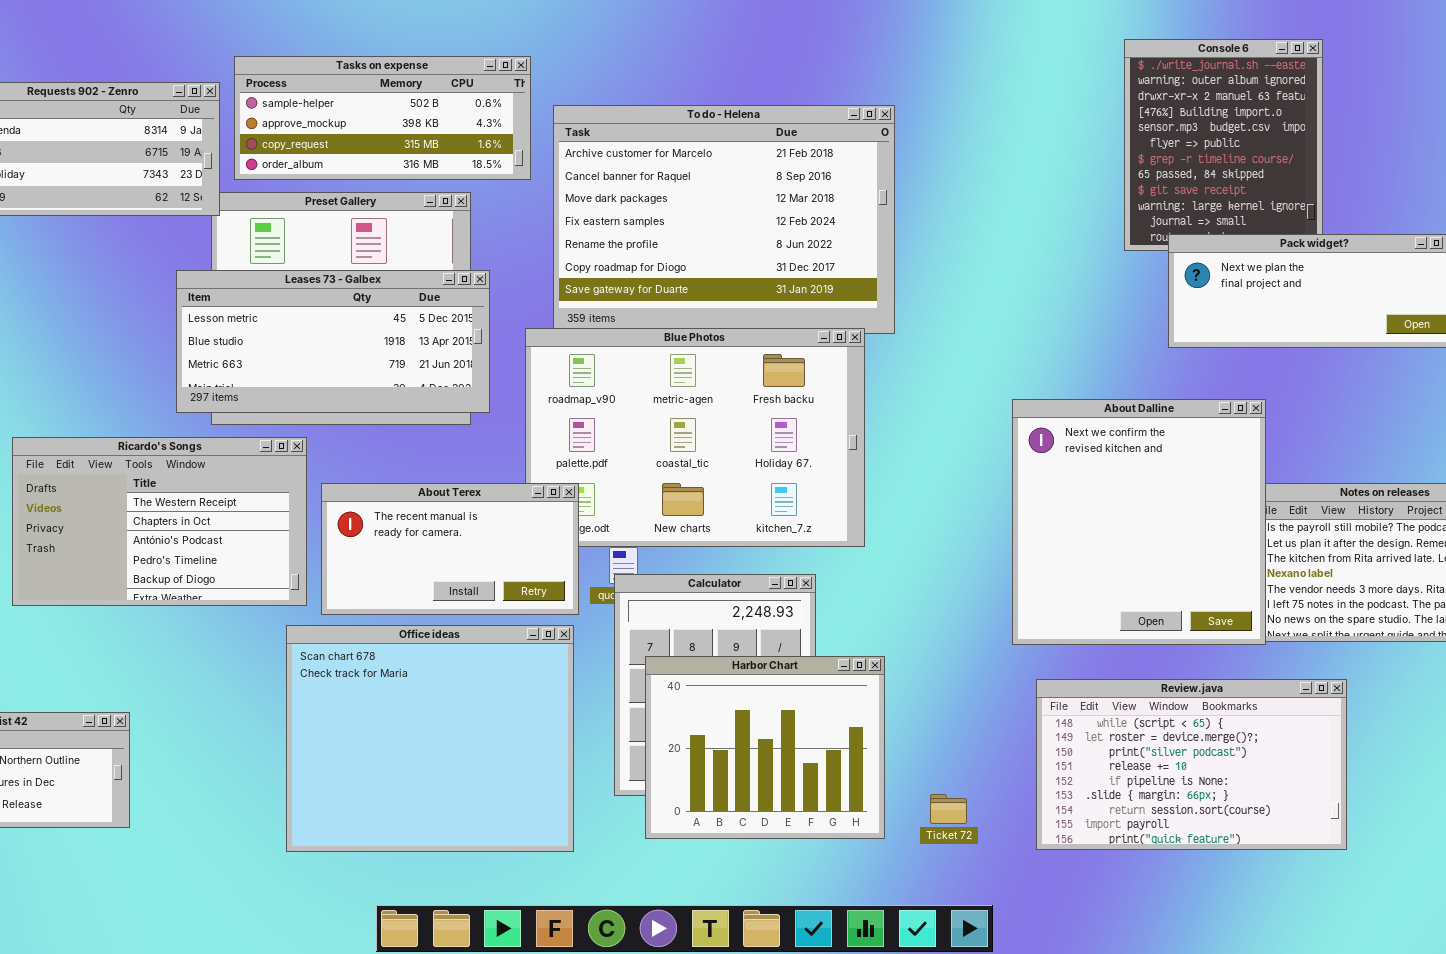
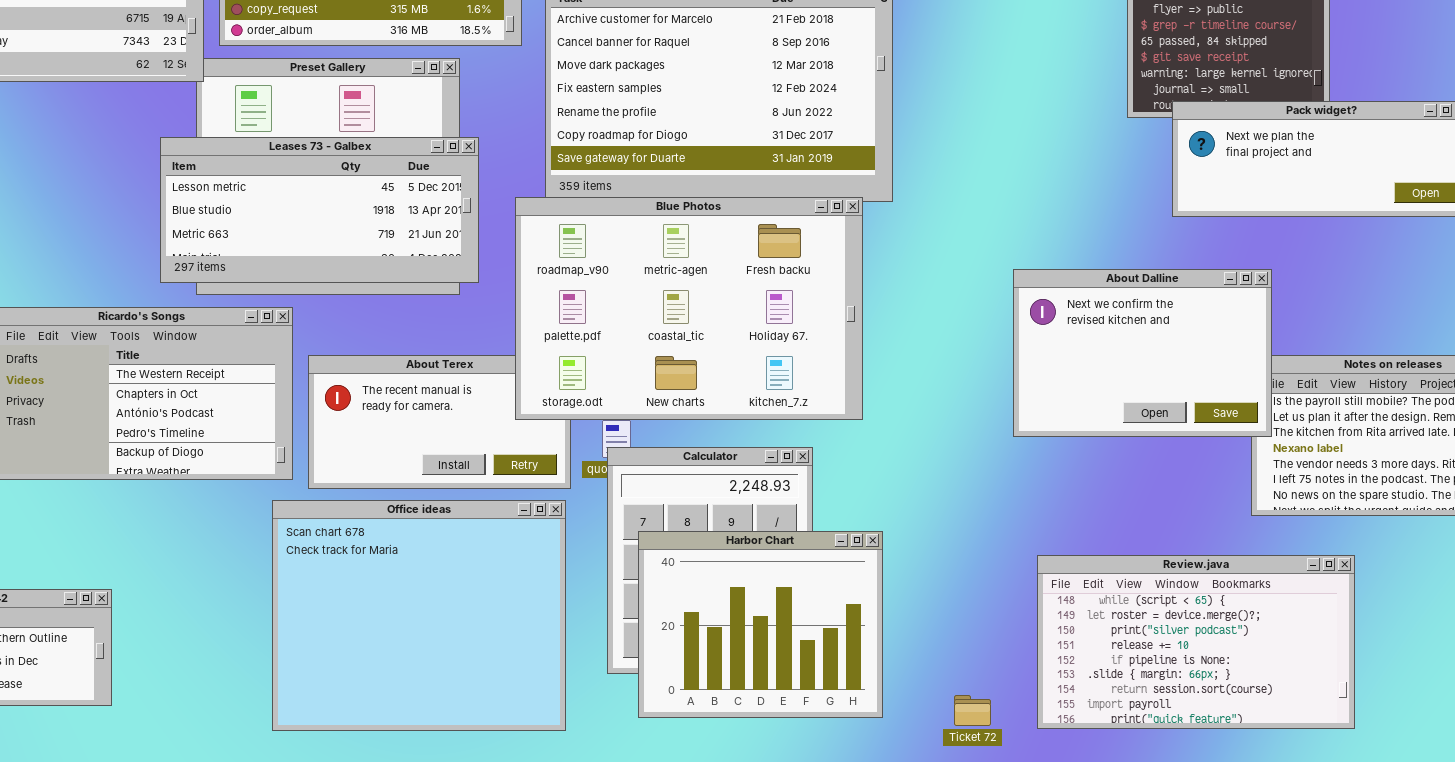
Blue Photos: [525,328,865,547] -> [515,197,863,420], raised
About Dalline: [1012,399,1266,645] -> [1013,269,1272,437], resized
Ticket 72: [930,794,967,824] -> [954,695,991,726], moved

